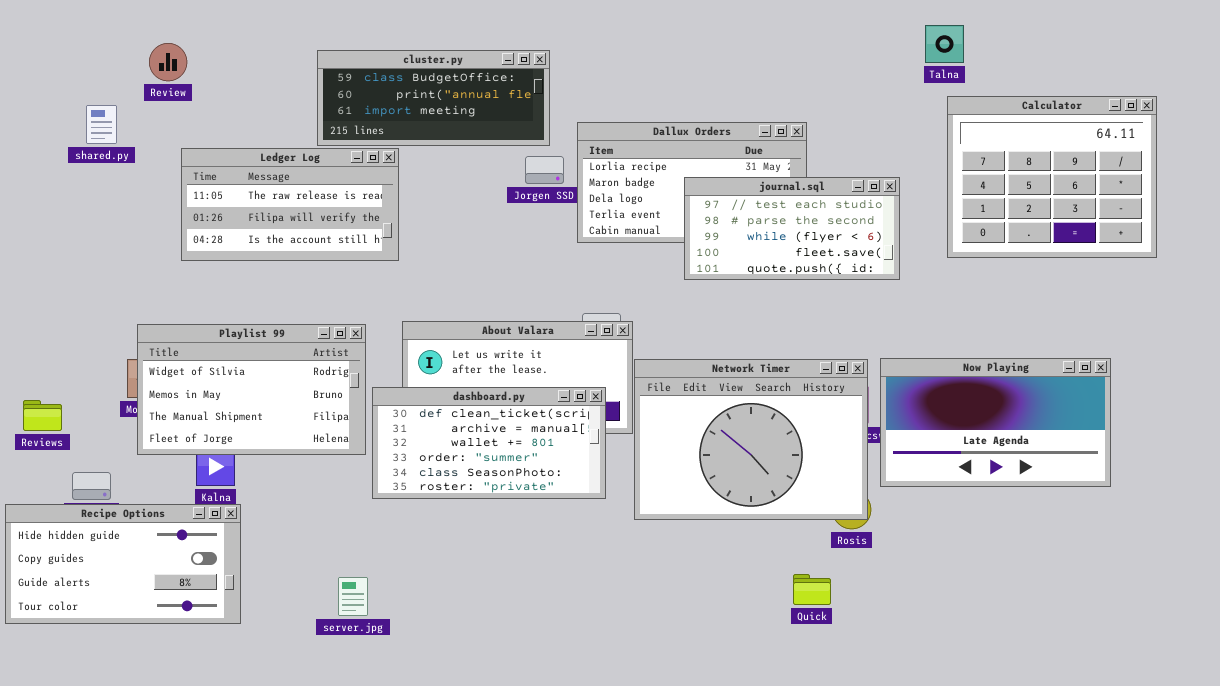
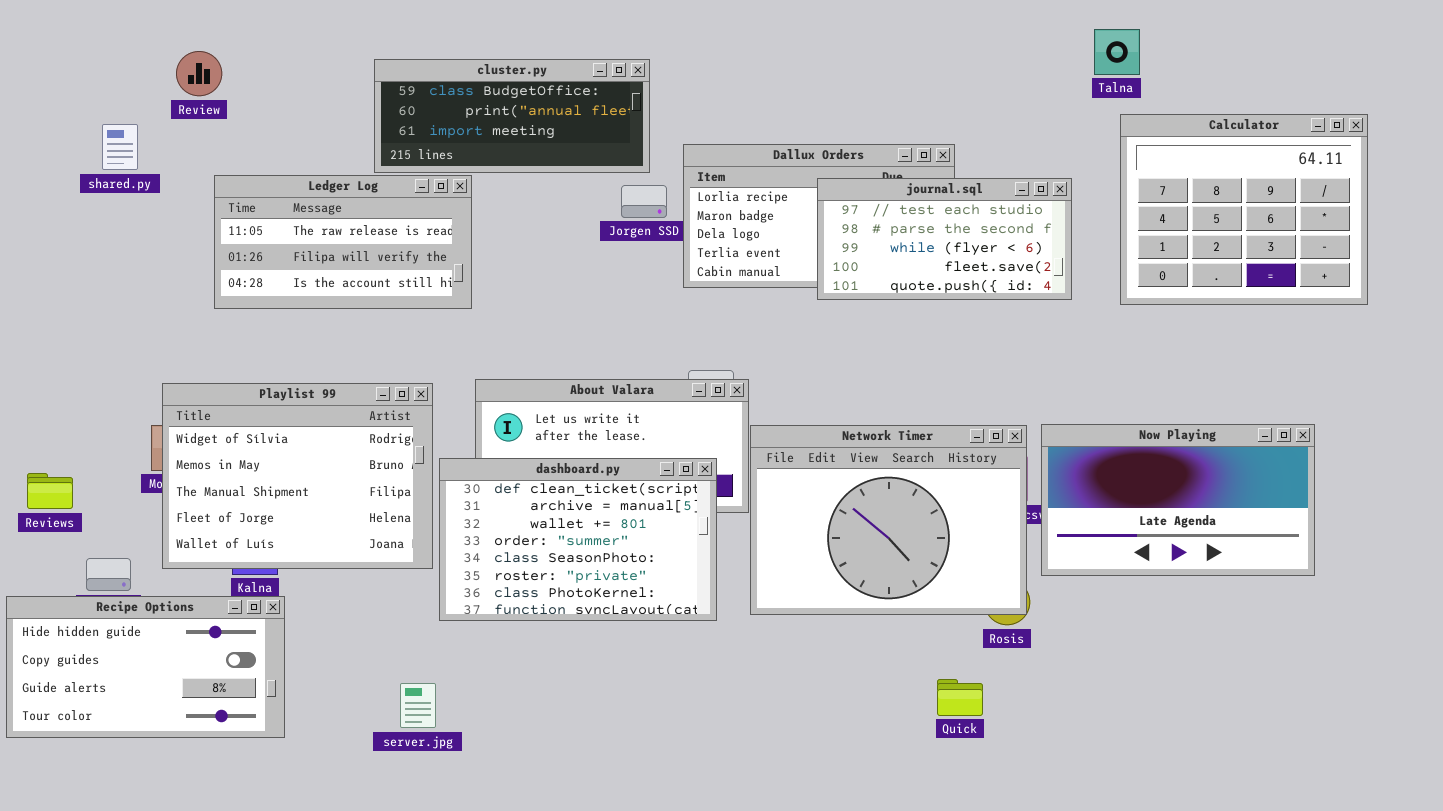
journal.sql: [684,177,900,280] -> [817,178,1072,300], moved
Playlist 99: [137,324,366,455] -> [162,383,433,569], resized
dashboard.py: [372,387,606,499] -> [439,458,717,621], resized

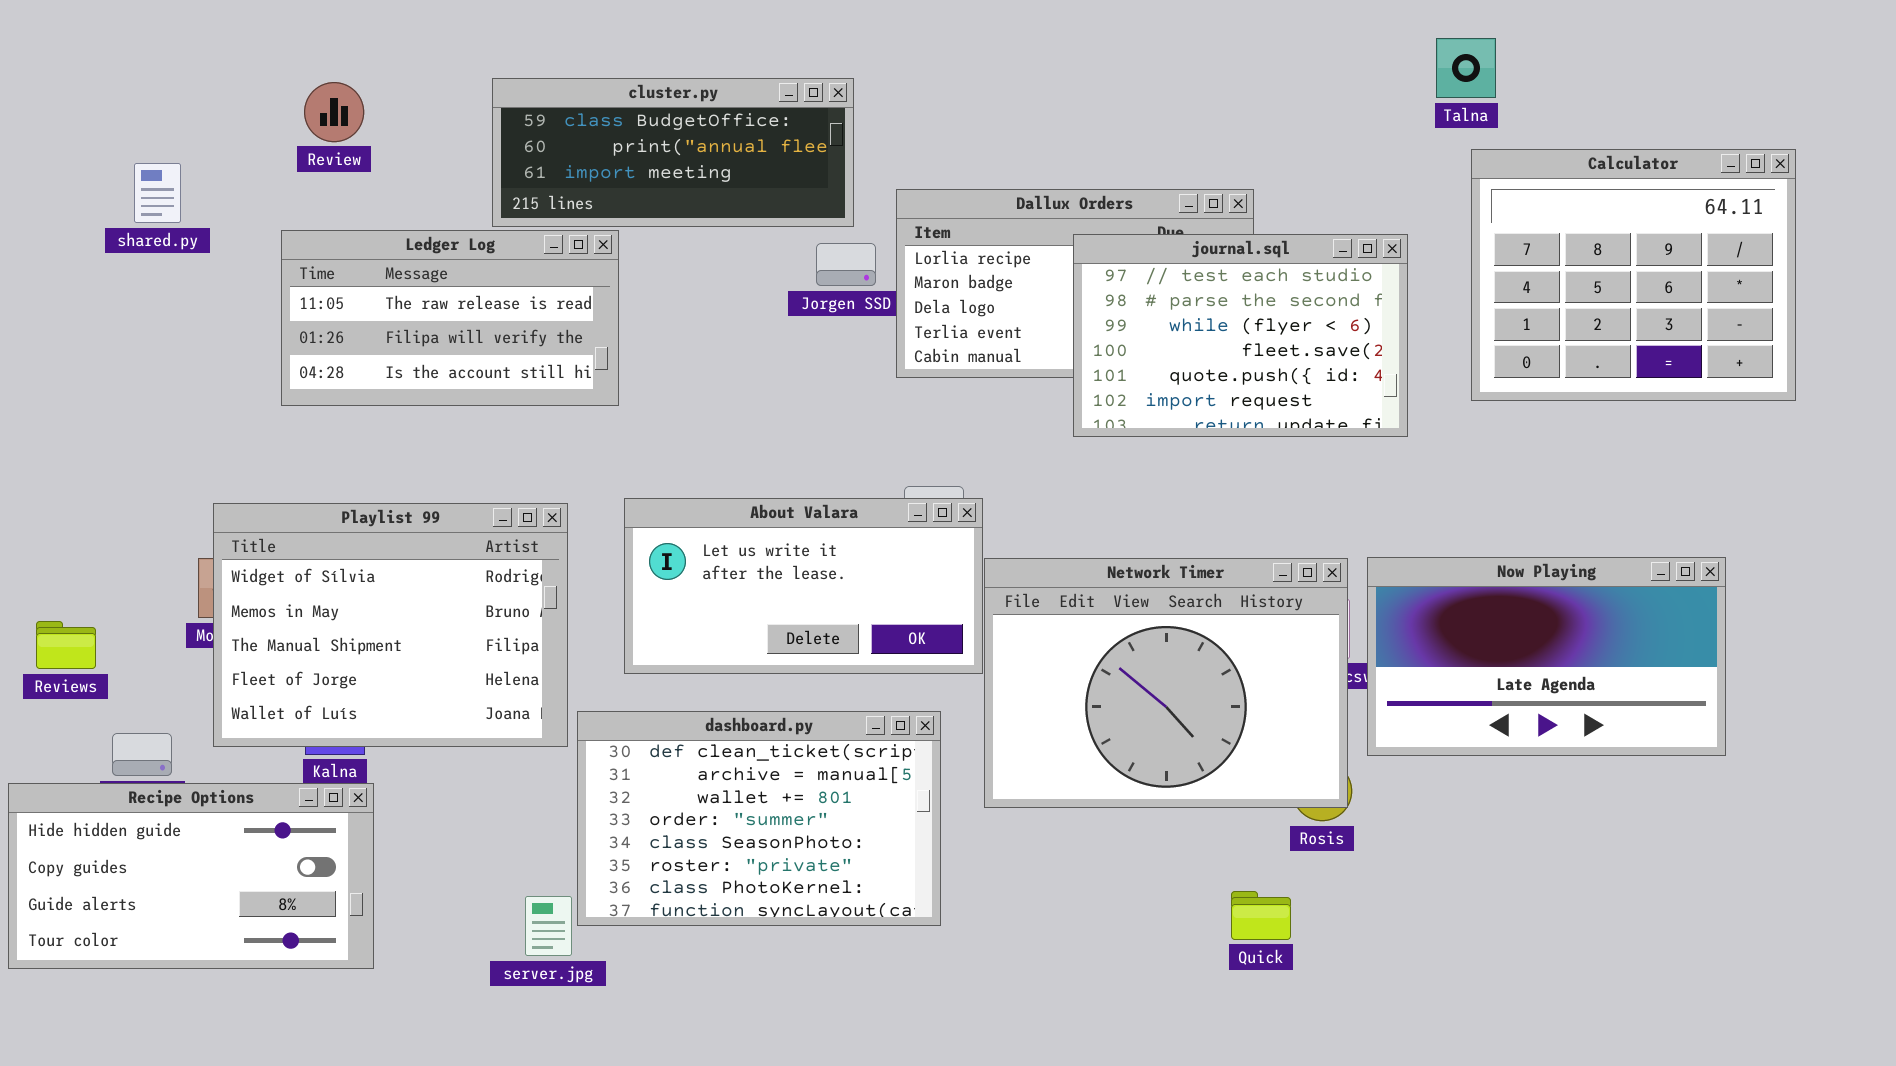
Review: [176,51,222,96] -> [304,82,364,142], moved
journal.sql: [817,178,1072,300] -> [1073,234,1408,437], resized
dashboard.py: [439,458,717,621] -> [577,711,941,926], moved

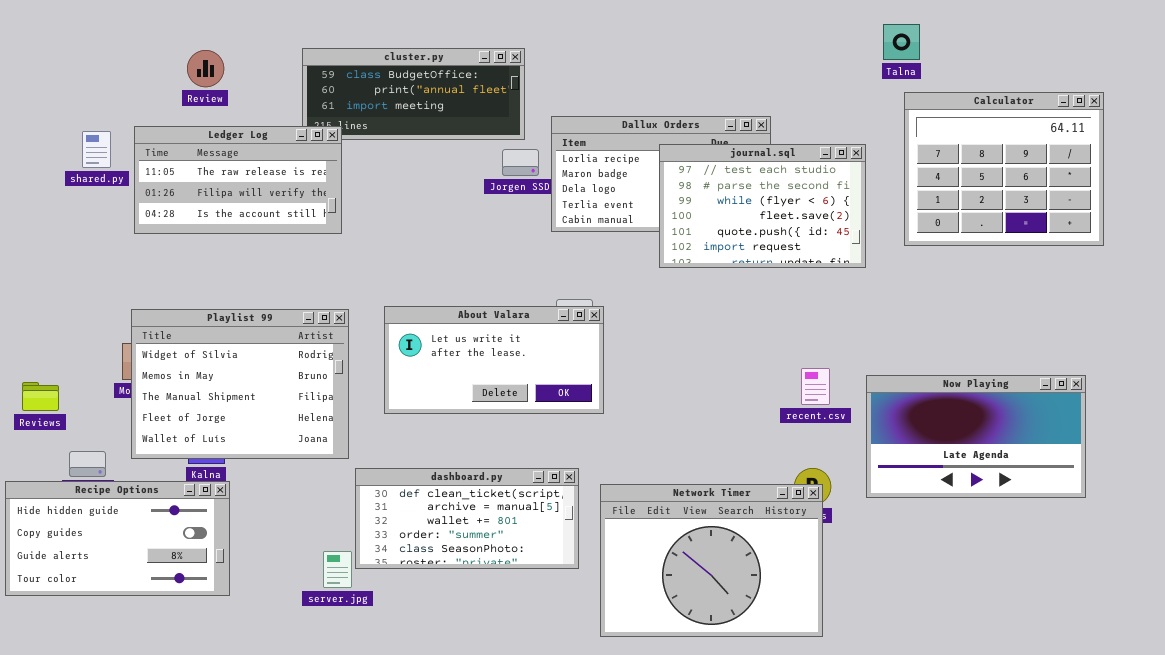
shared.py: [134,163,181,223] -> [82,131,111,168], moved
Ledger Log: [281,230,619,406] -> [134,126,342,234], moved
Now Playing: [1367,557,1726,756] -> [866,375,1086,498], moved
Network Timer: [984,558,1348,808] -> [600,484,823,637], moved
dashboard.py: [577,711,941,926] -> [355,468,579,569], resized

